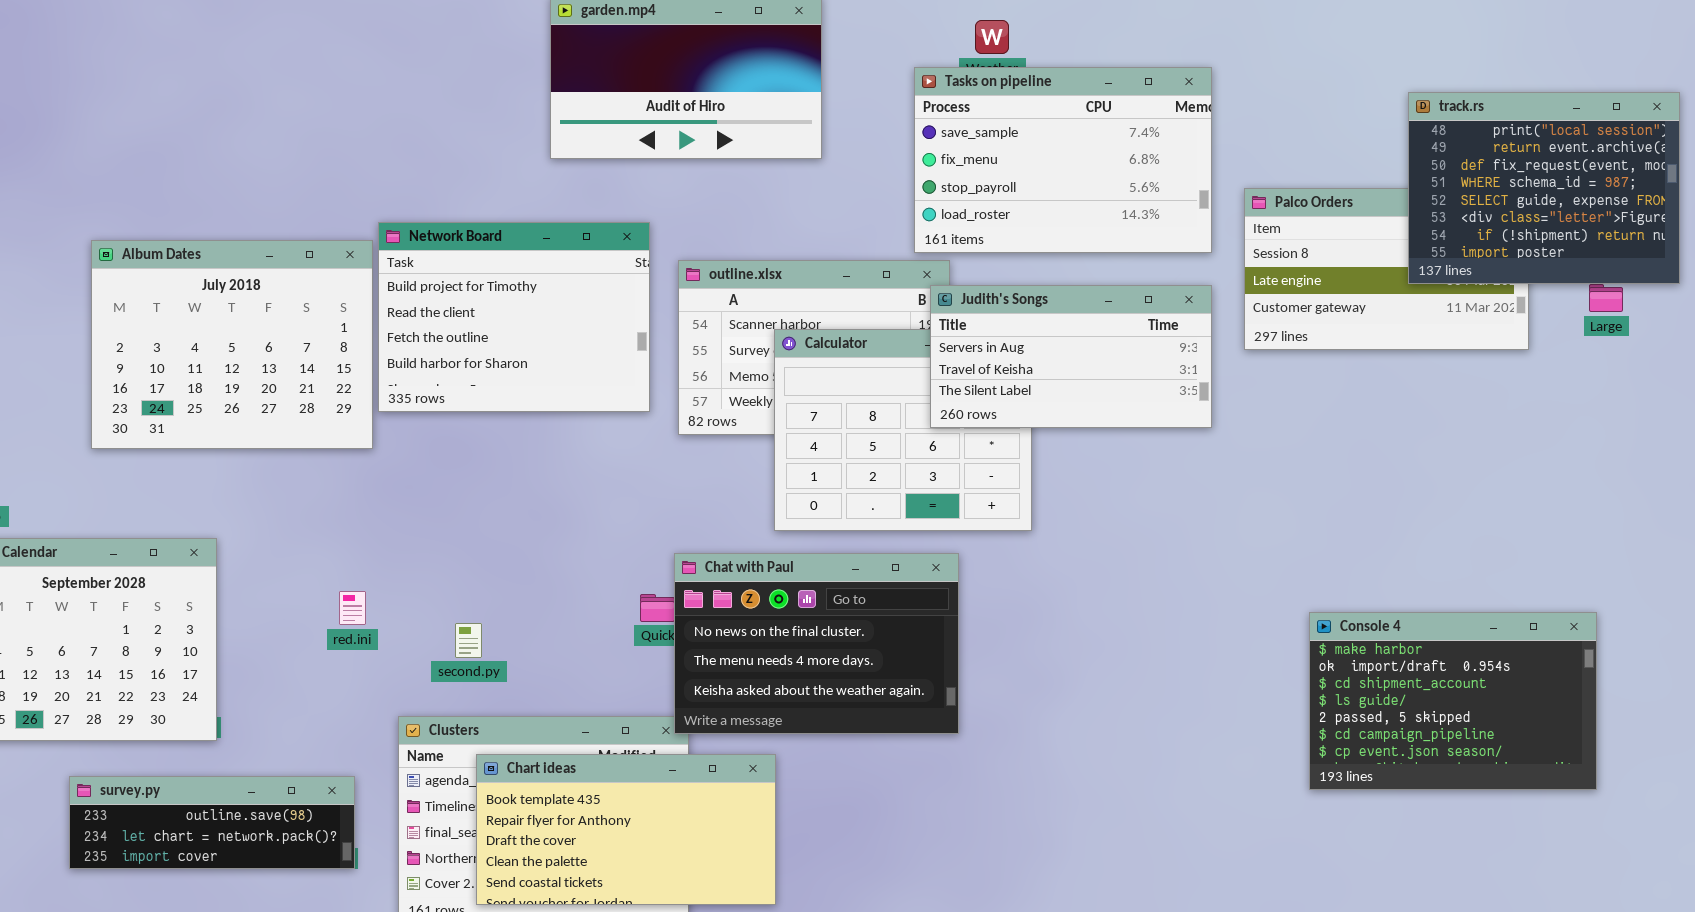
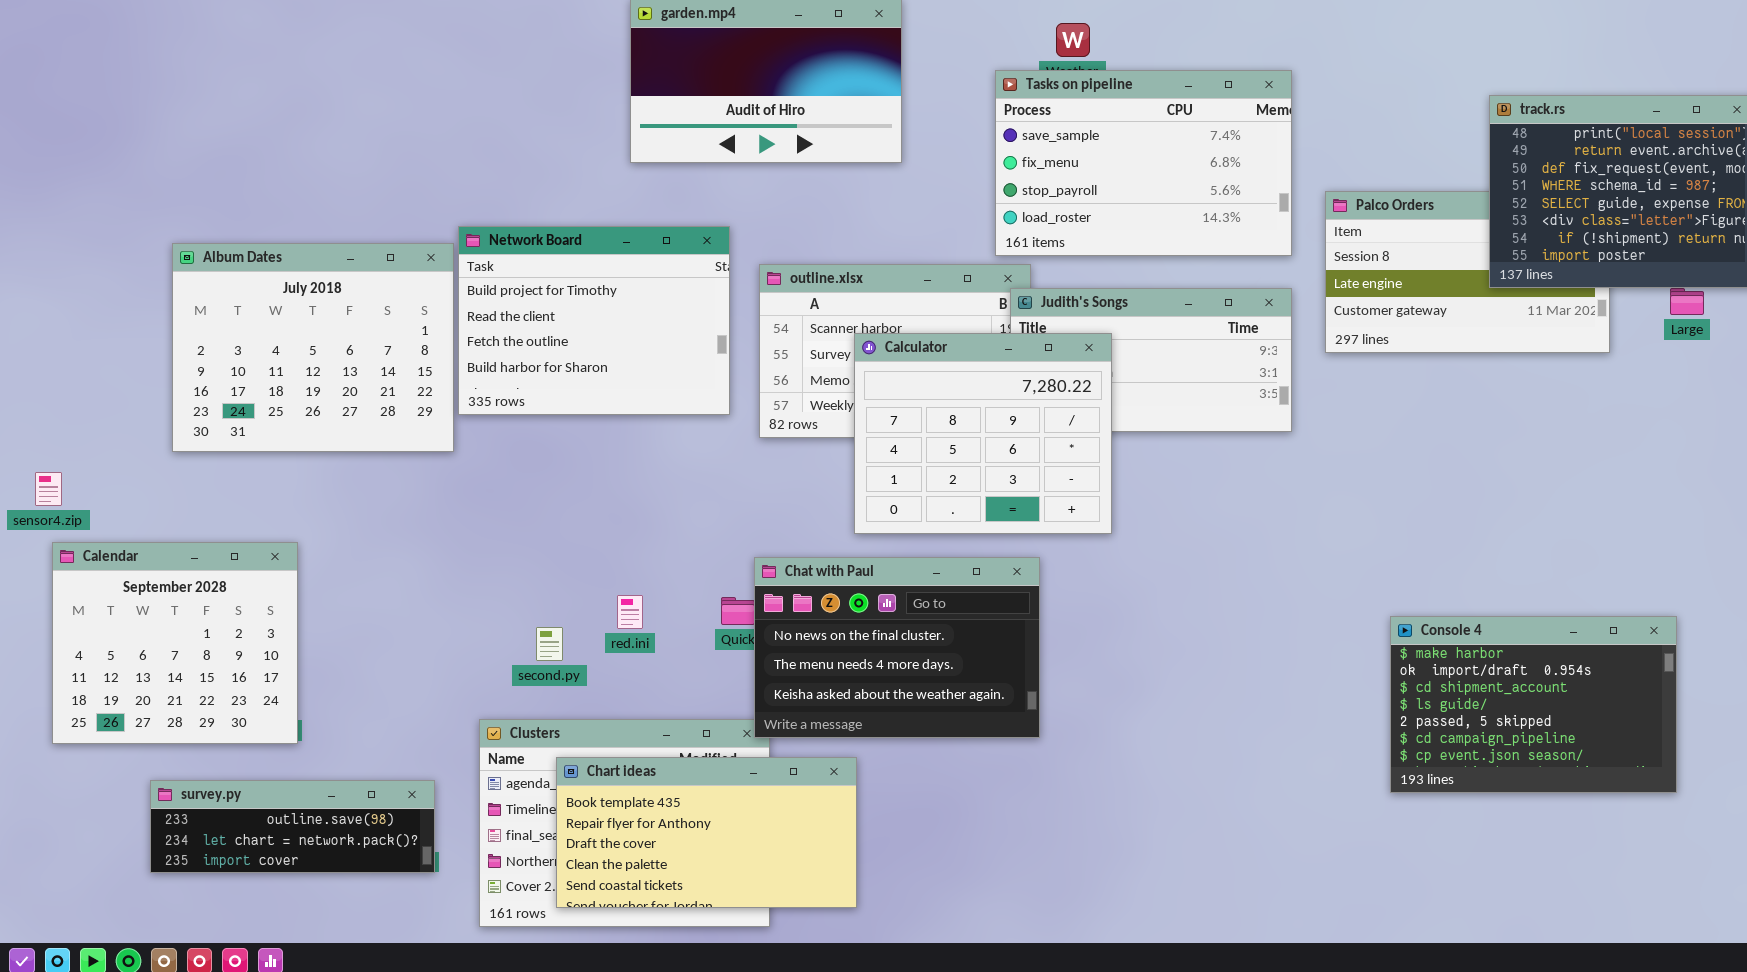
Calculator: [774,329,1032,531] -> [854,333,1112,534], raised
red.ini: [339,591,366,625] -> [617,595,643,629], moved

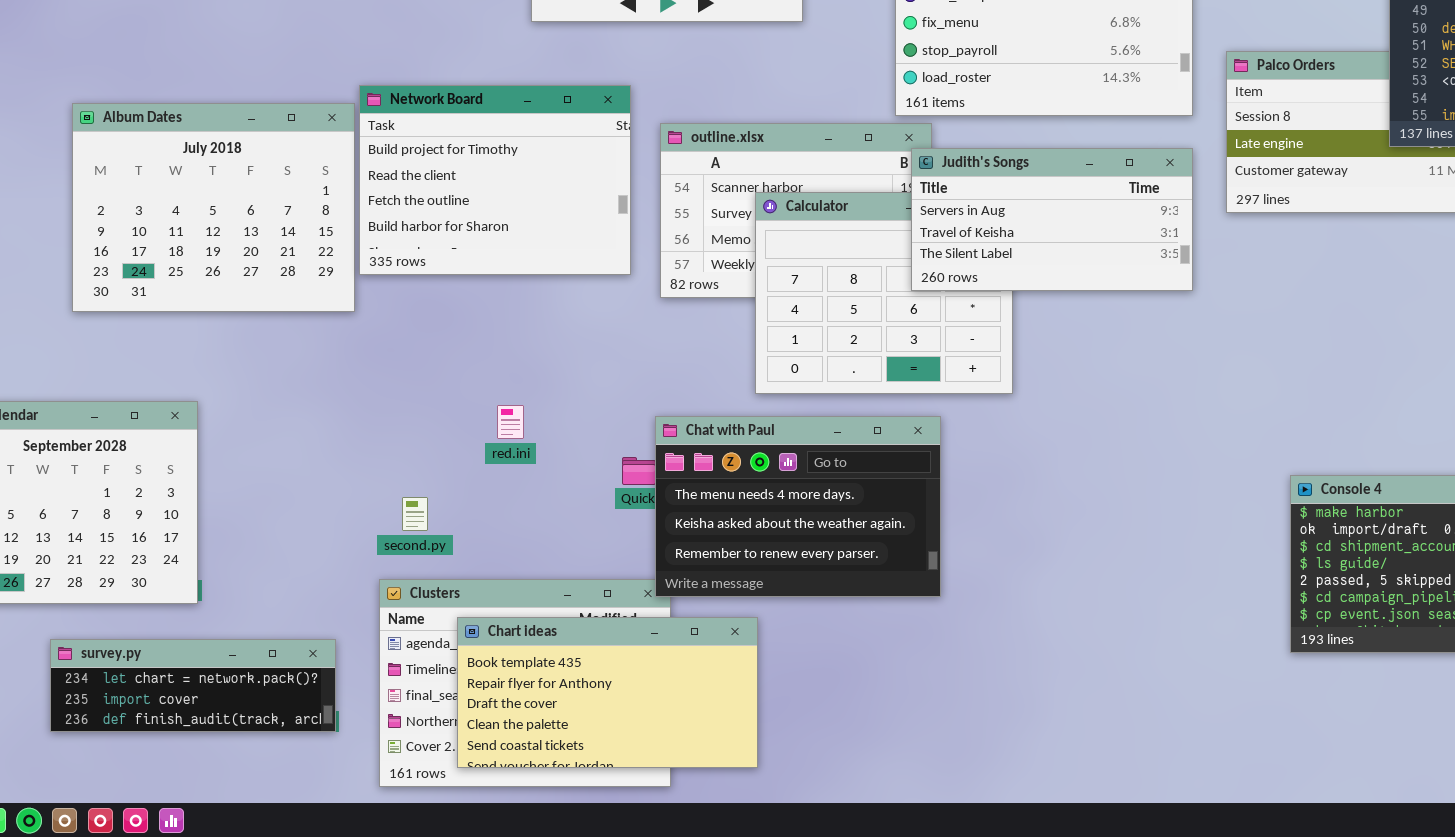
Judith's Songs: [1010,288,1292,432] -> [911,148,1193,291], raised
Chat with Paul: [754,557,1040,738] -> [655,416,941,597], scrolled down 1 row
red.ini: [617,595,643,629] -> [497,405,524,439], moved
second.py: [536,627,563,661] -> [402,497,428,531], moved
survey.py: [150,780,435,873] -> [50,639,336,732], scrolled down 1 row

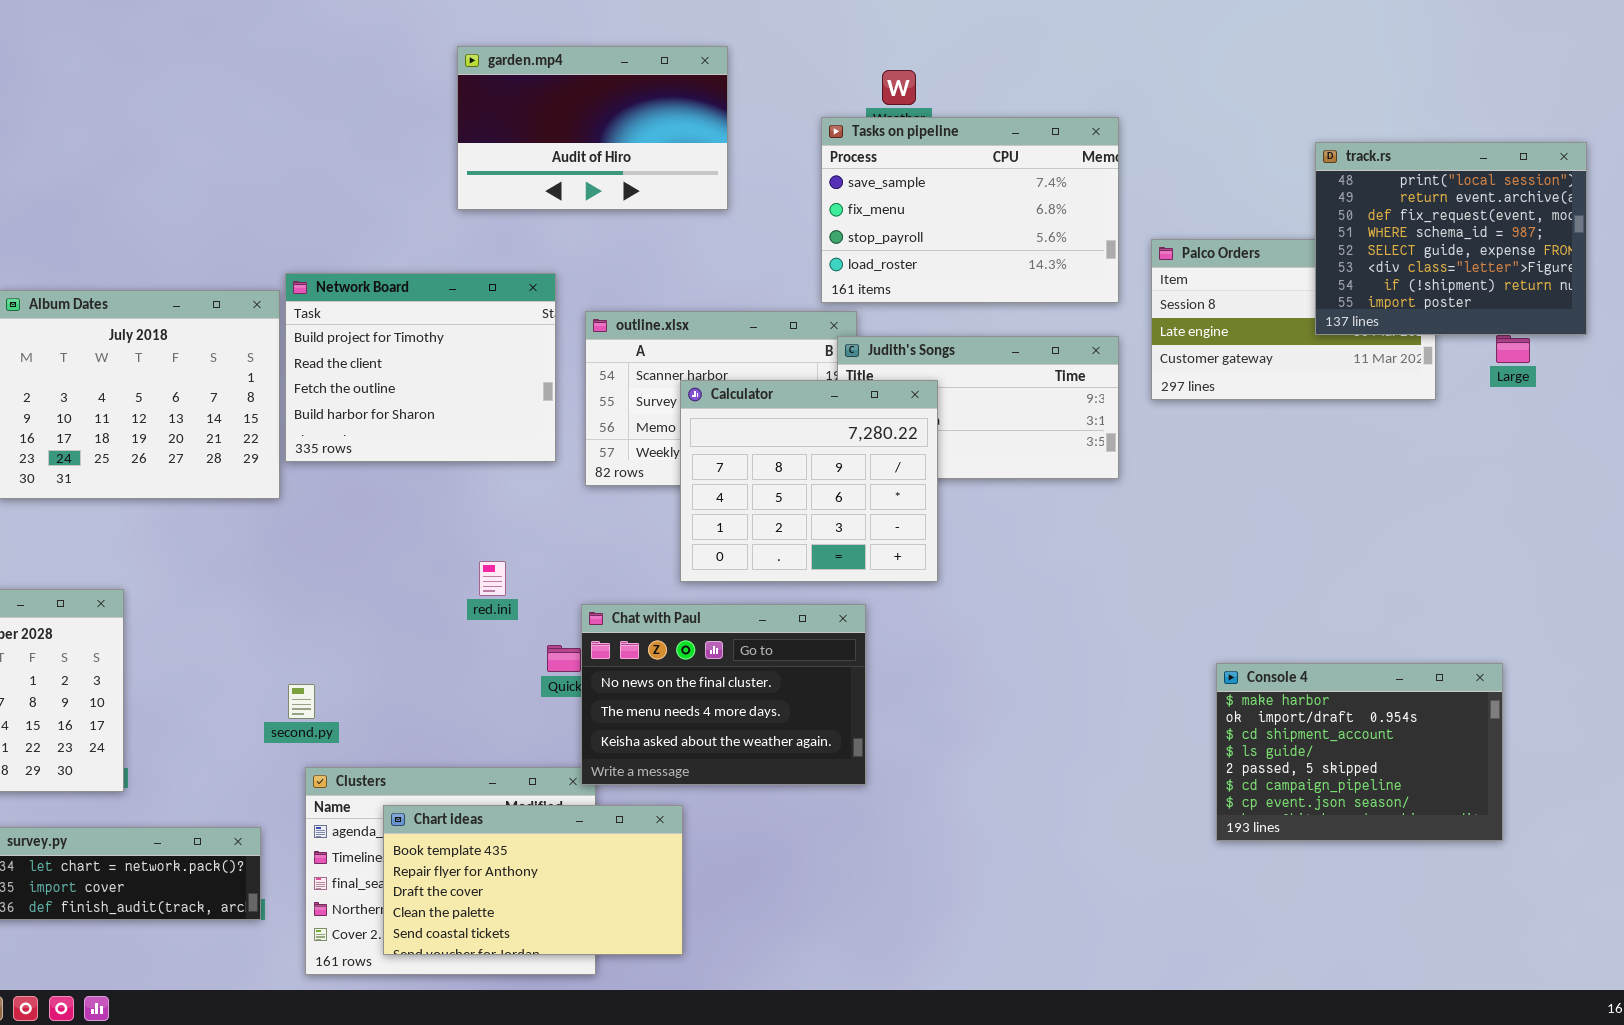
Calculator: [755,192,1013,394] -> [680,380,938,582], raised
red.ini: [497,405,524,439] -> [479,561,506,596], moved
Chat with Paul: [655,416,941,597] -> [581,604,866,785], scrolled up 1 row
second.py: [402,497,428,531] -> [288,684,315,719], moved

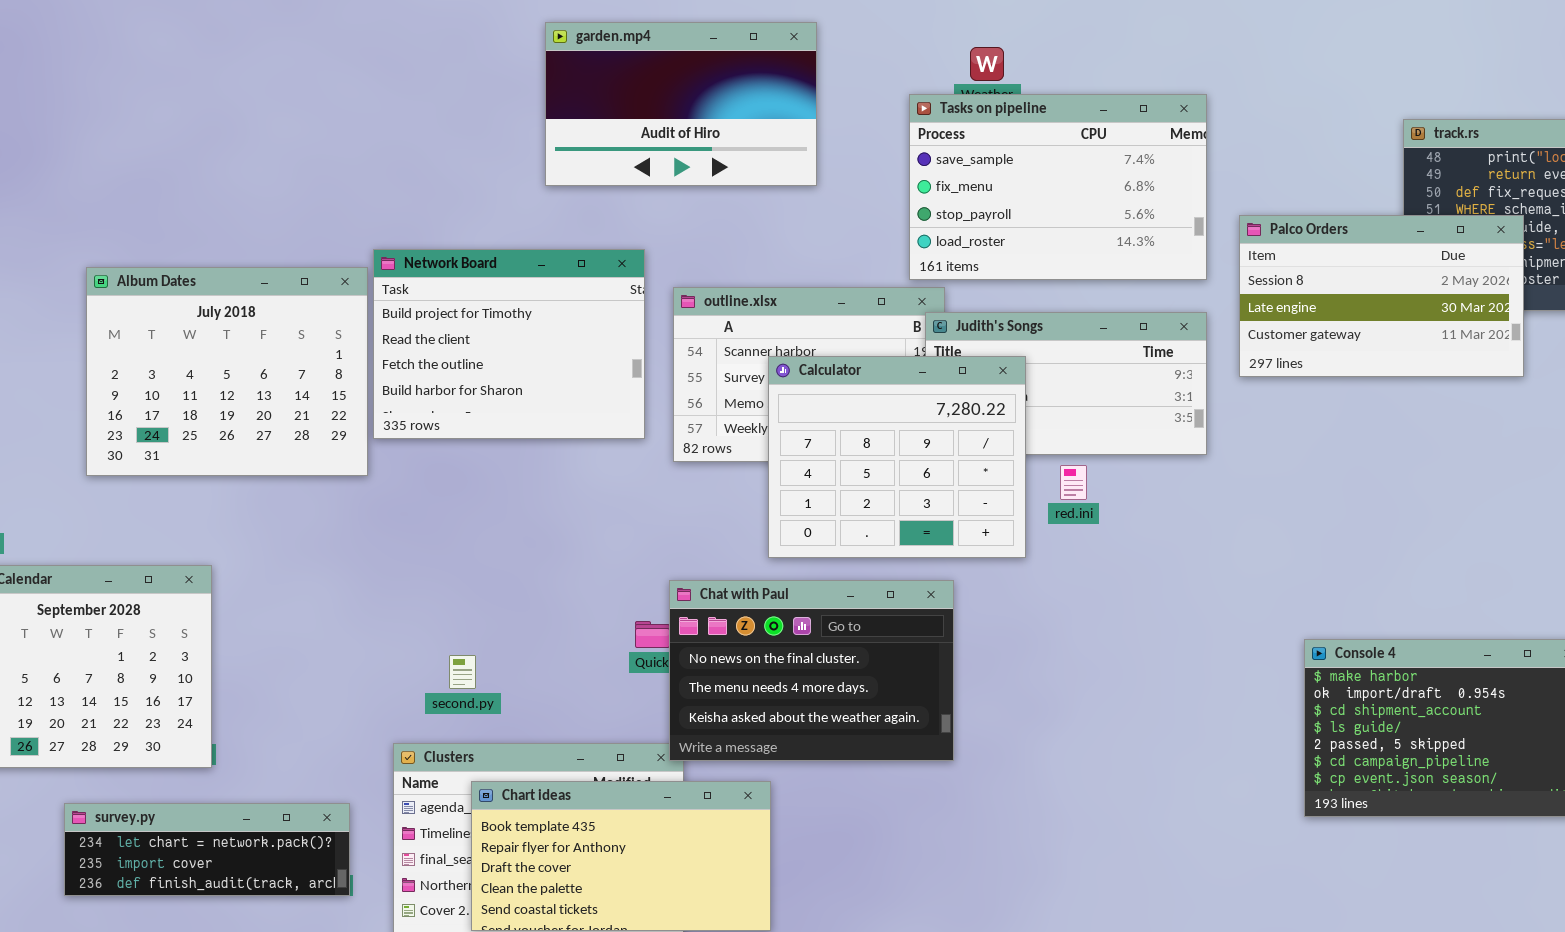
Palco Orders: [1151,239,1436,400] -> [1239,215,1524,377], raised
red.ini: [479,561,506,596] -> [1060,465,1087,500], moved
second.py: [288,684,315,719] -> [449,655,476,689], moved

